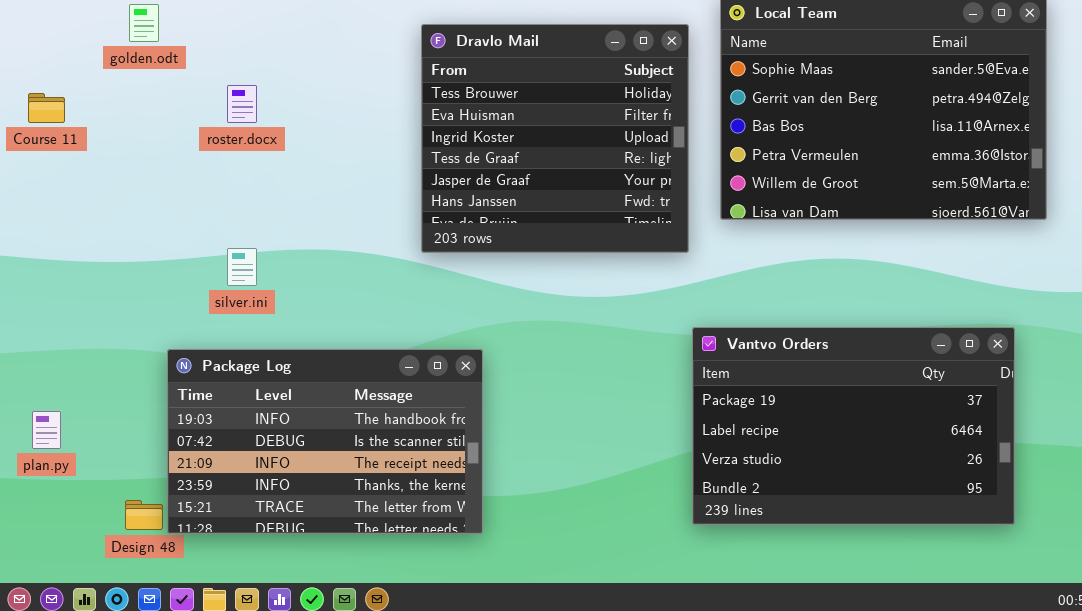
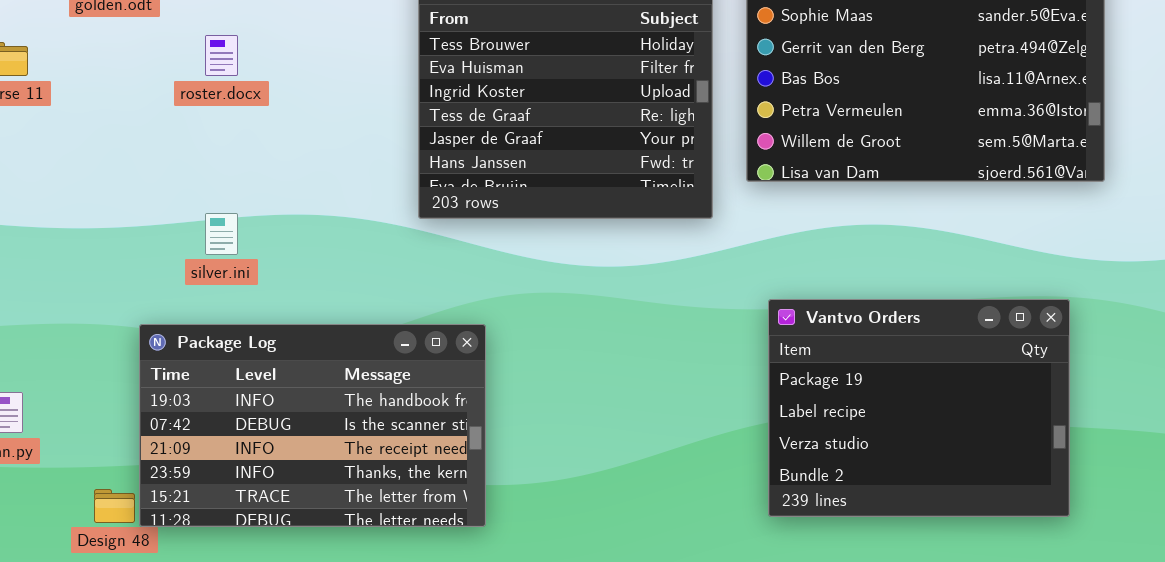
Vantvo Orders: [692,327,1015,525] -> [768,299,1070,517], resized

